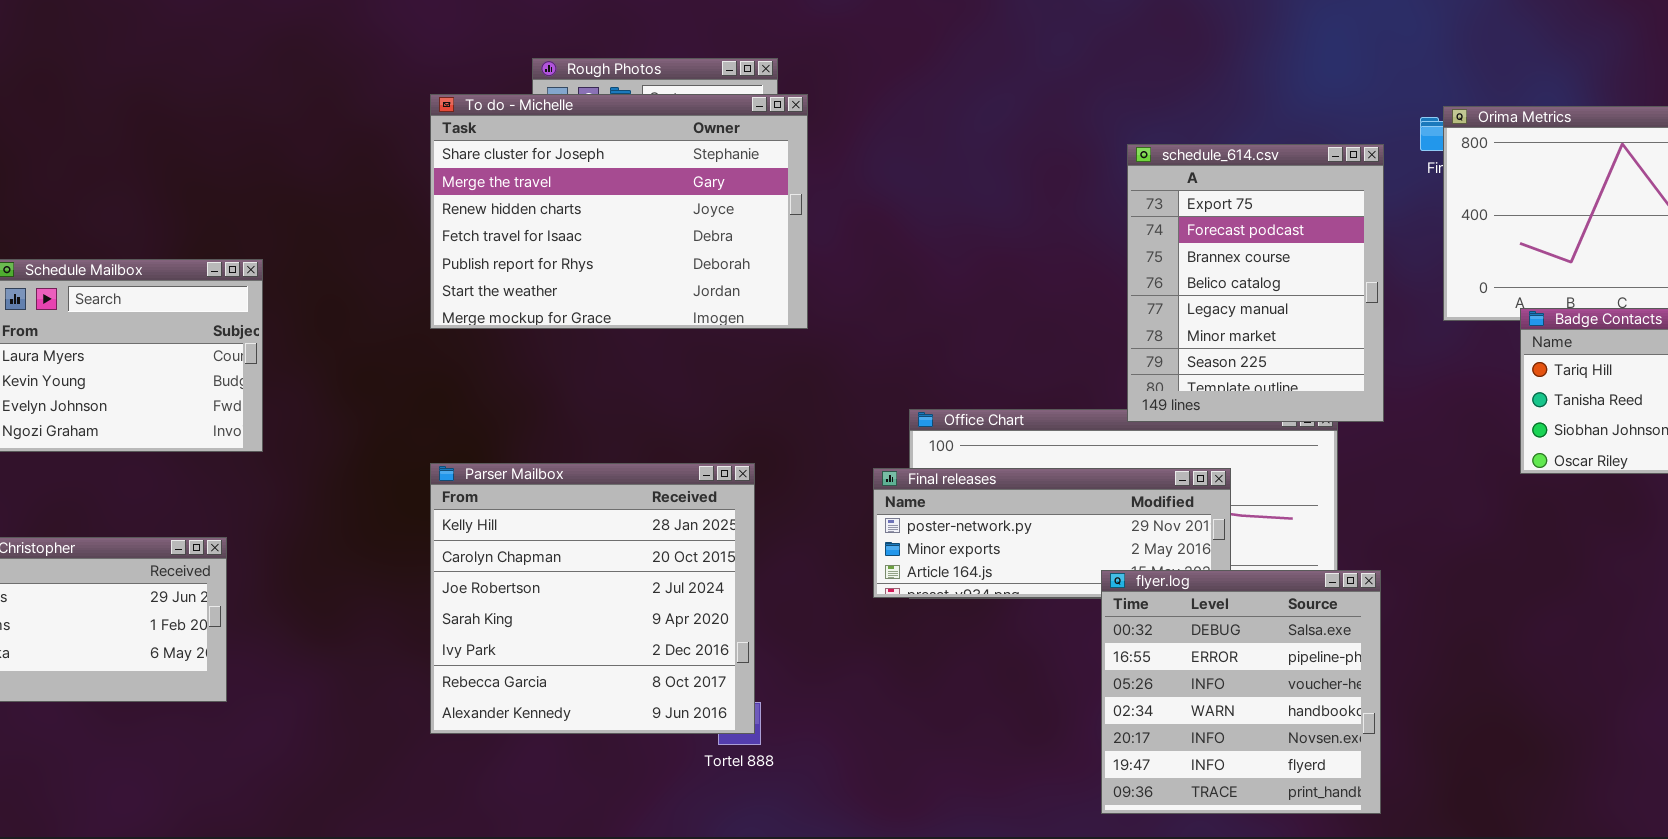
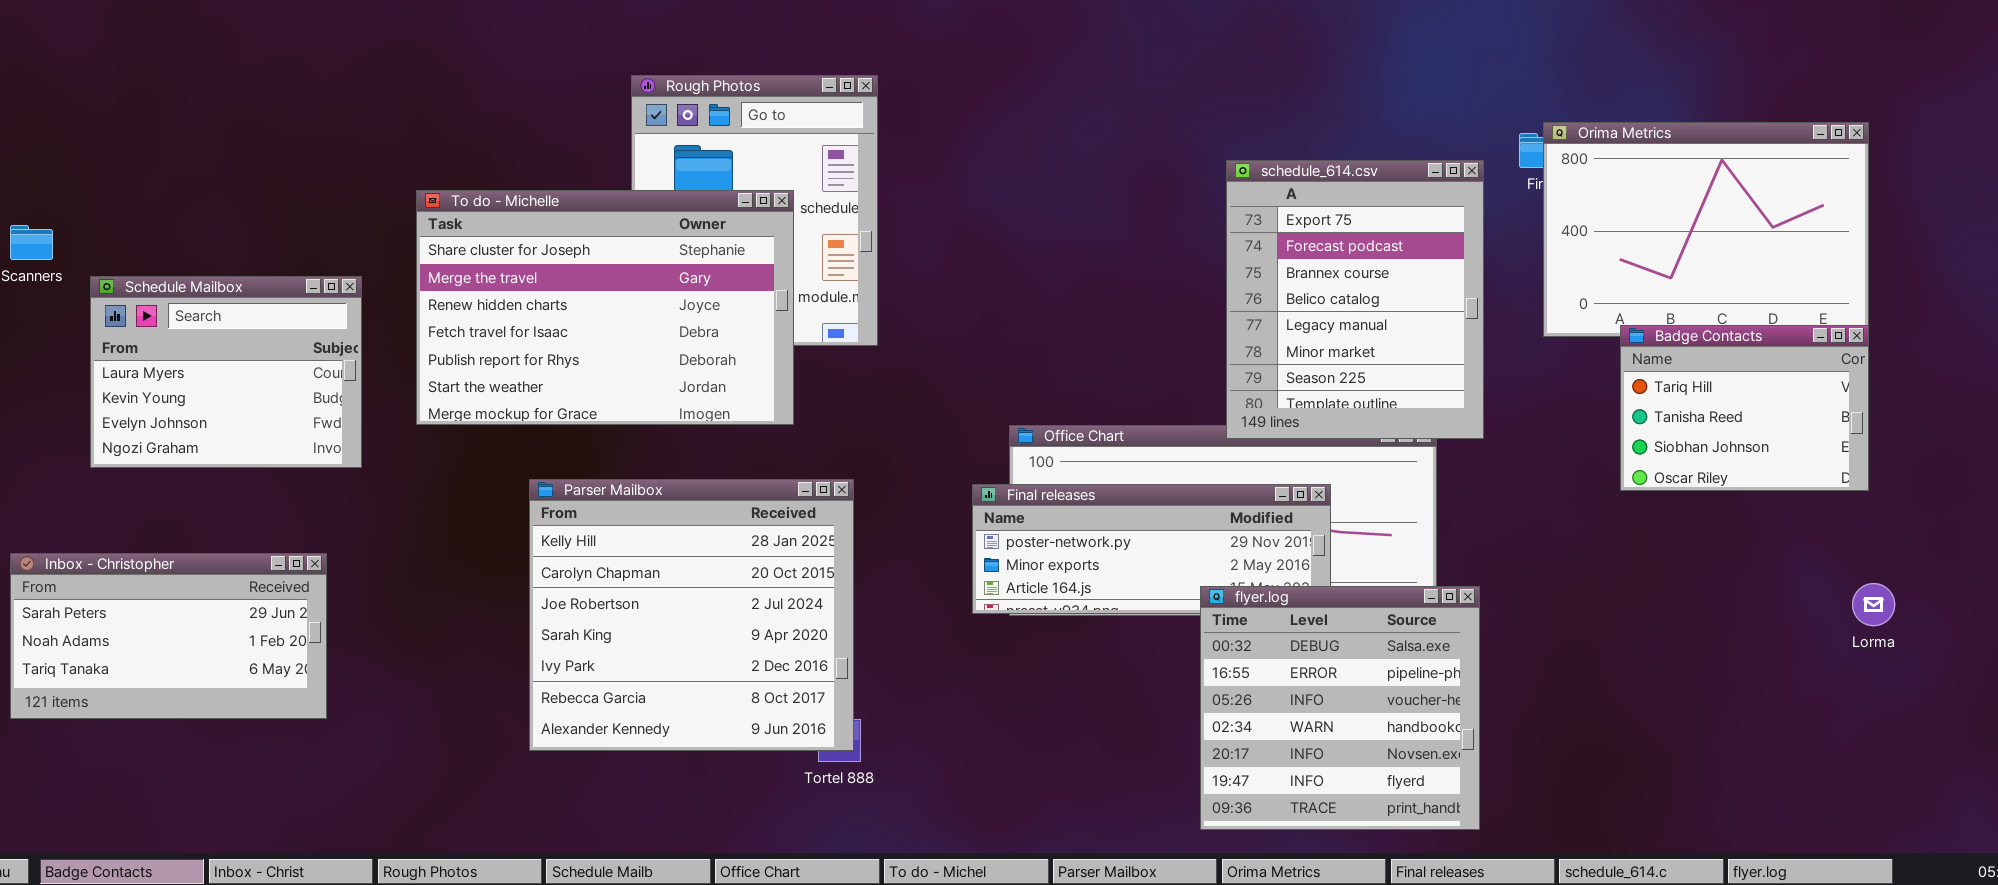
To do - Michelle: [430,94,808,329] -> [416,190,794,425], moved

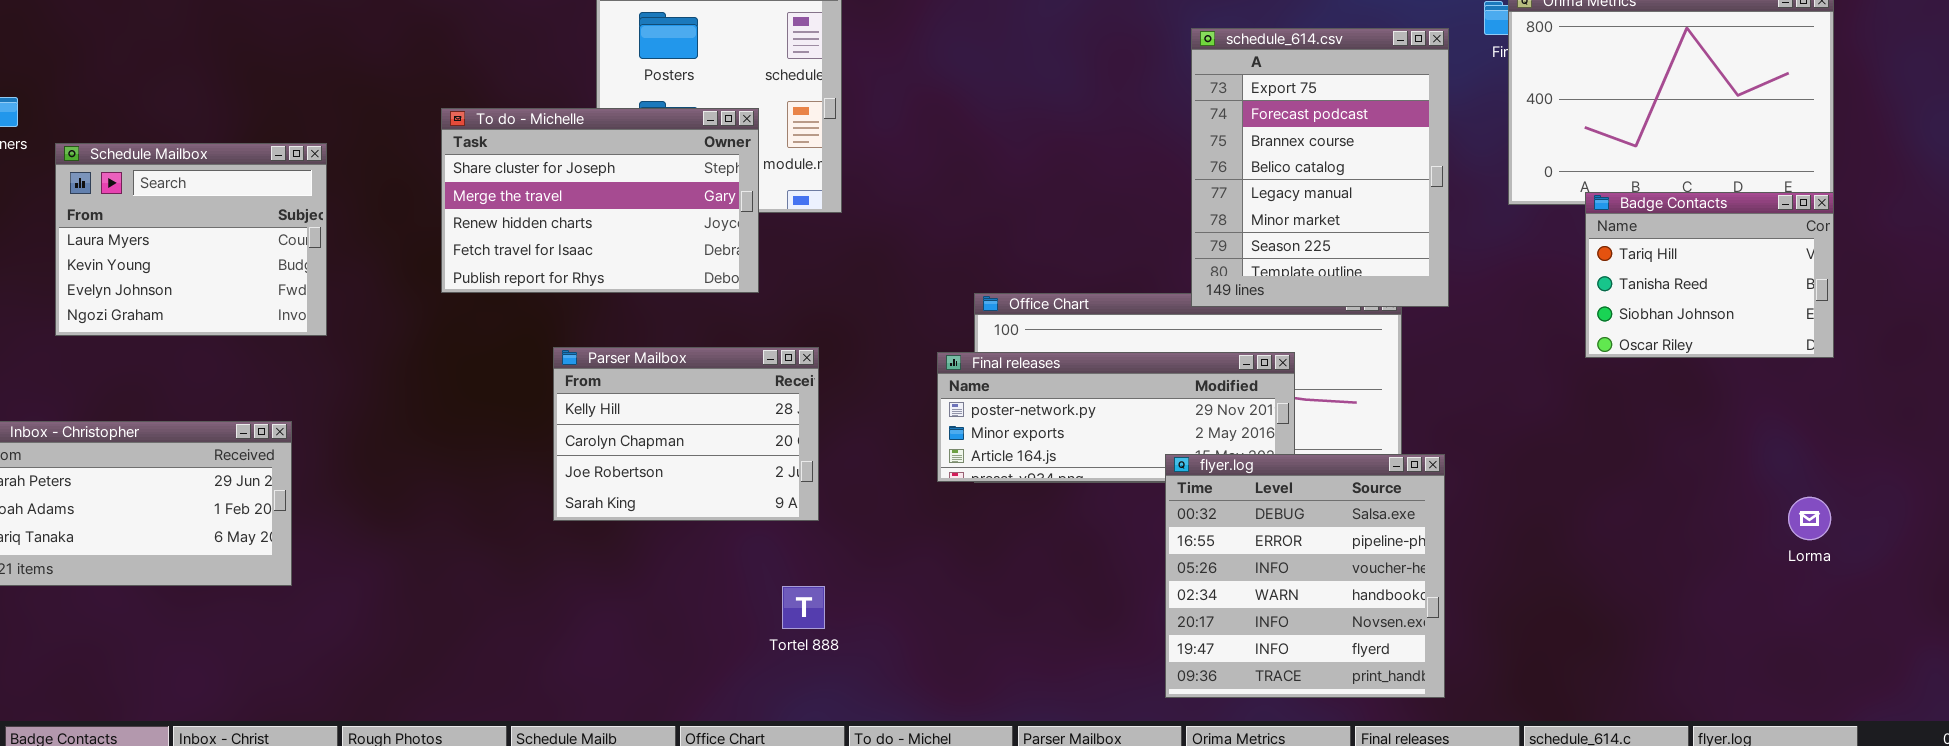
To do - Michelle: [416,190,794,425] -> [441,108,759,293], resized
Parser Mailbox: [529,479,854,751] -> [553,347,819,521], resized
Lorma: [1852,583,1895,626] -> [1788,497,1831,540], moved

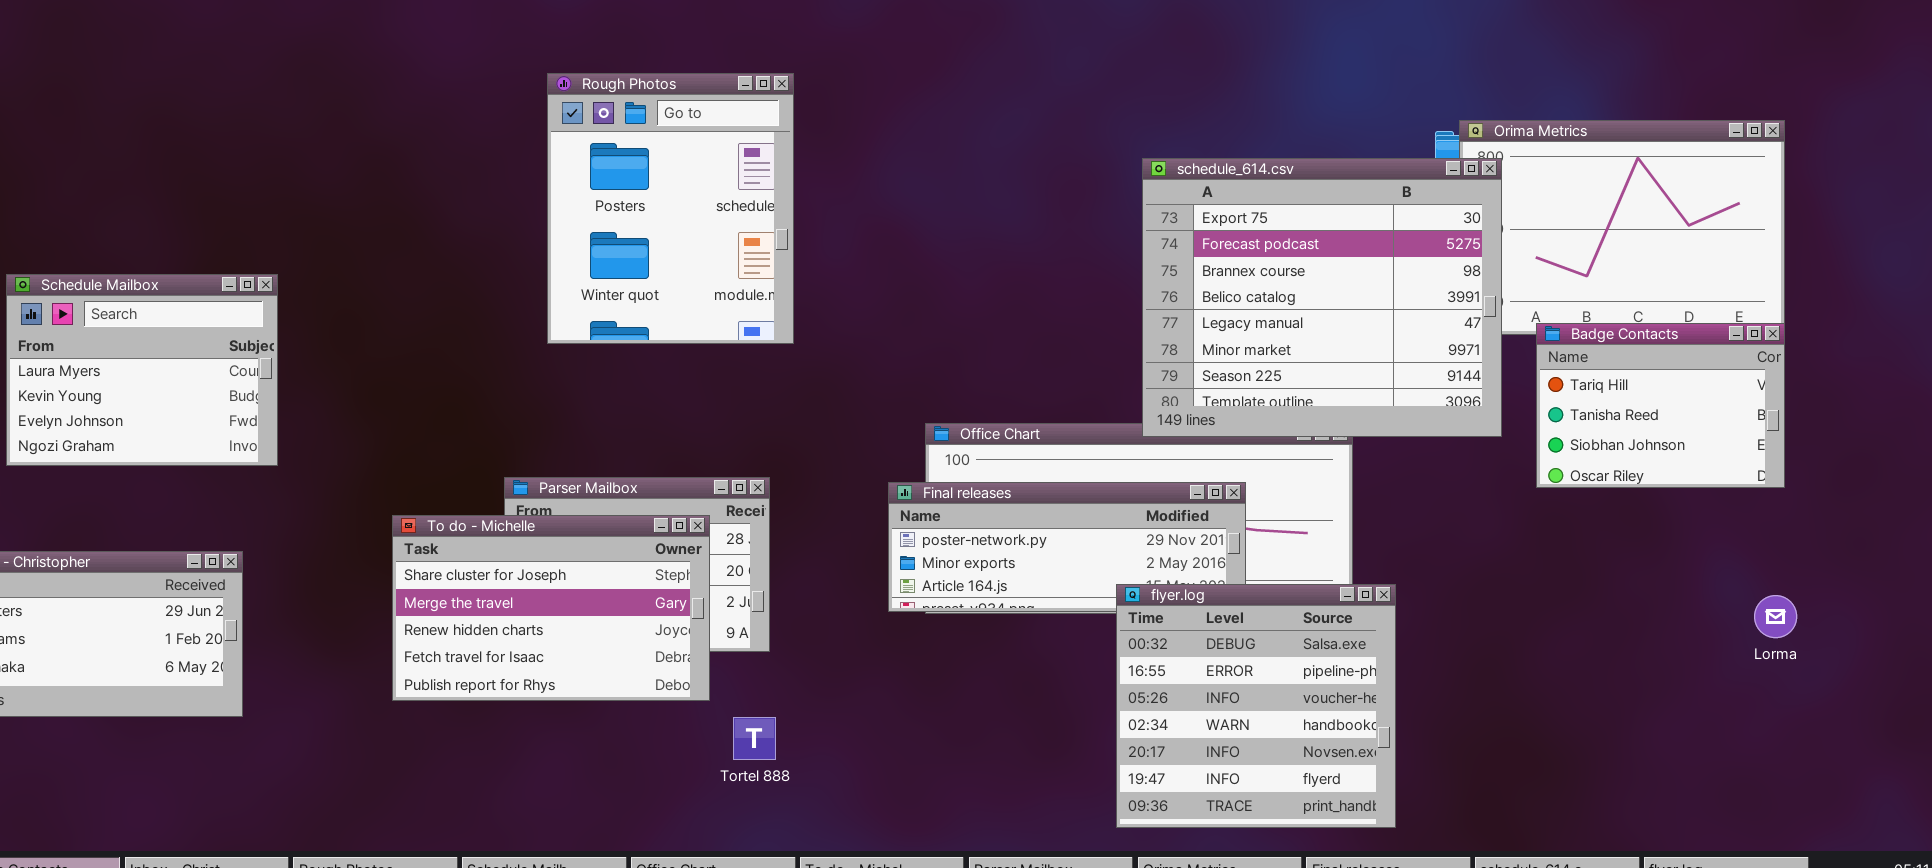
schedule_614.csv: [1191,28,1449,307] -> [1142,158,1502,437], resized
To do - Michelle: [441,108,759,293] -> [392,515,710,701], moved
Lorma: [1788,497,1831,540] -> [1754,595,1797,638], moved

